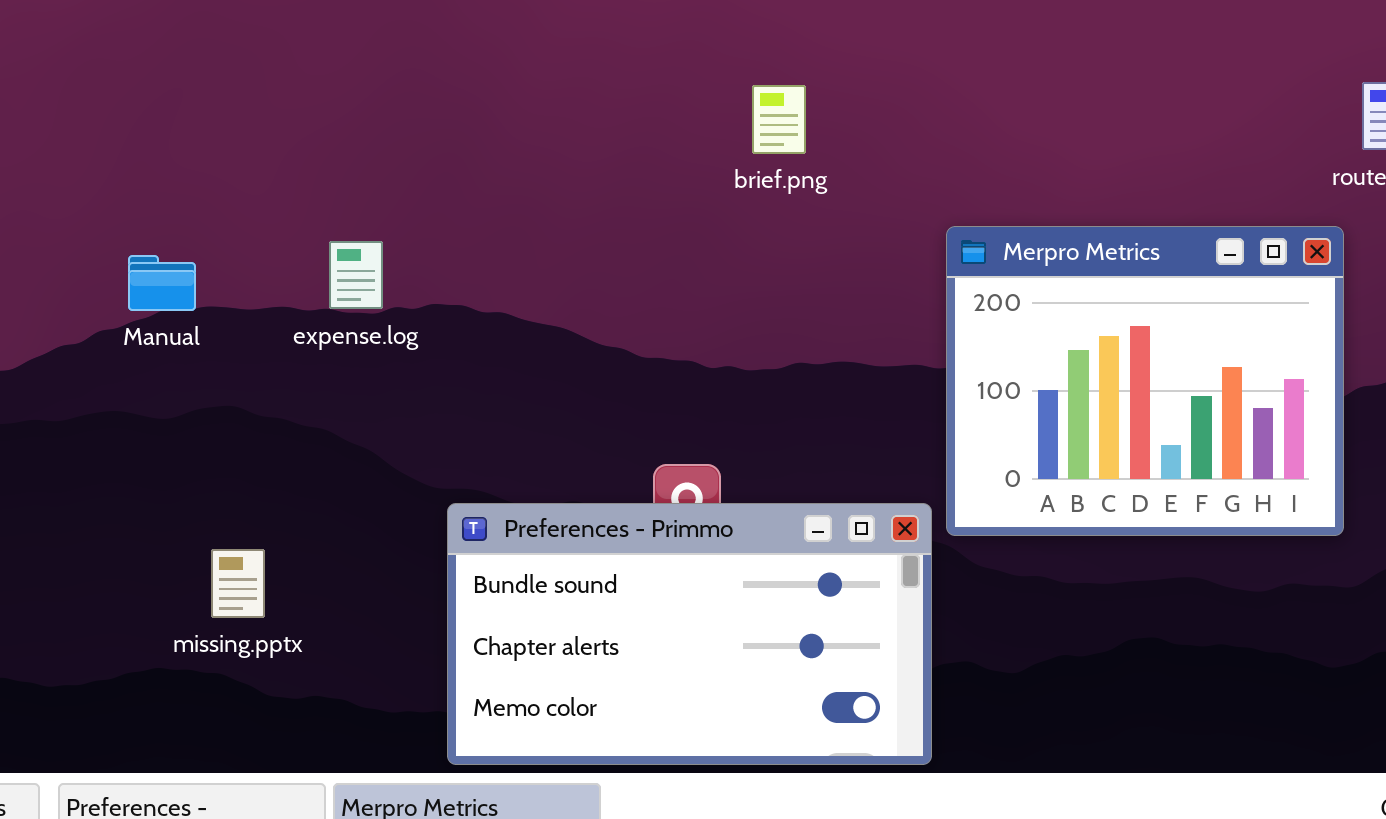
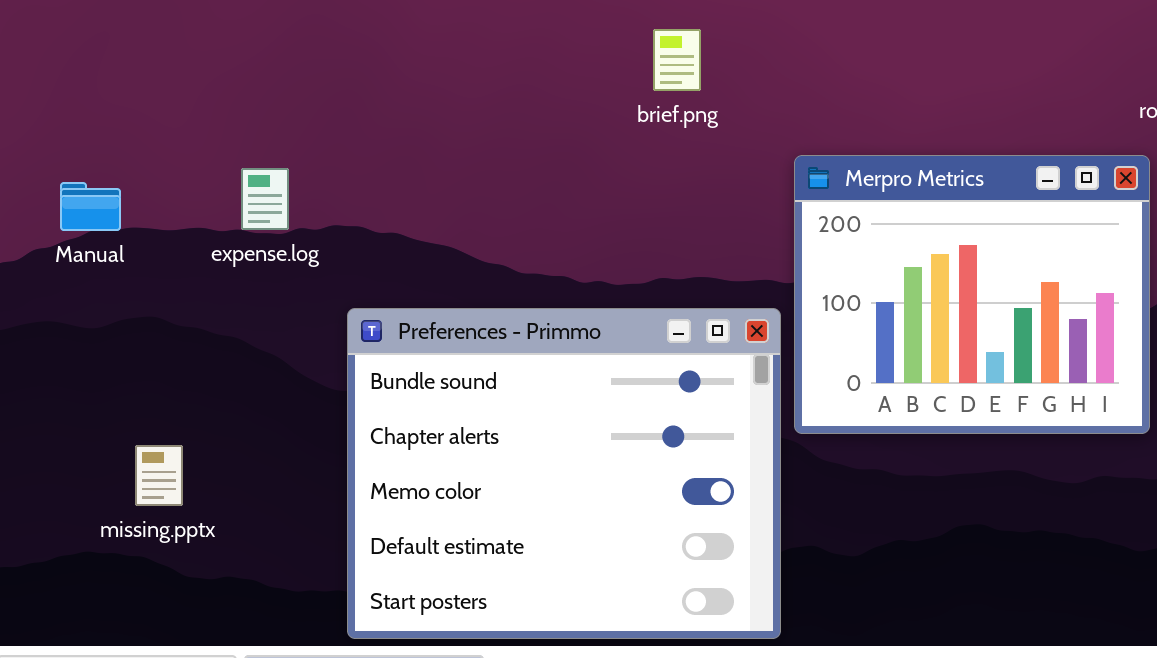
brief.png: [752,85,806,154] -> [653,29,701,91], moved
Preferences - Primmo: [447,503,932,765] -> [347,308,781,639], resized

